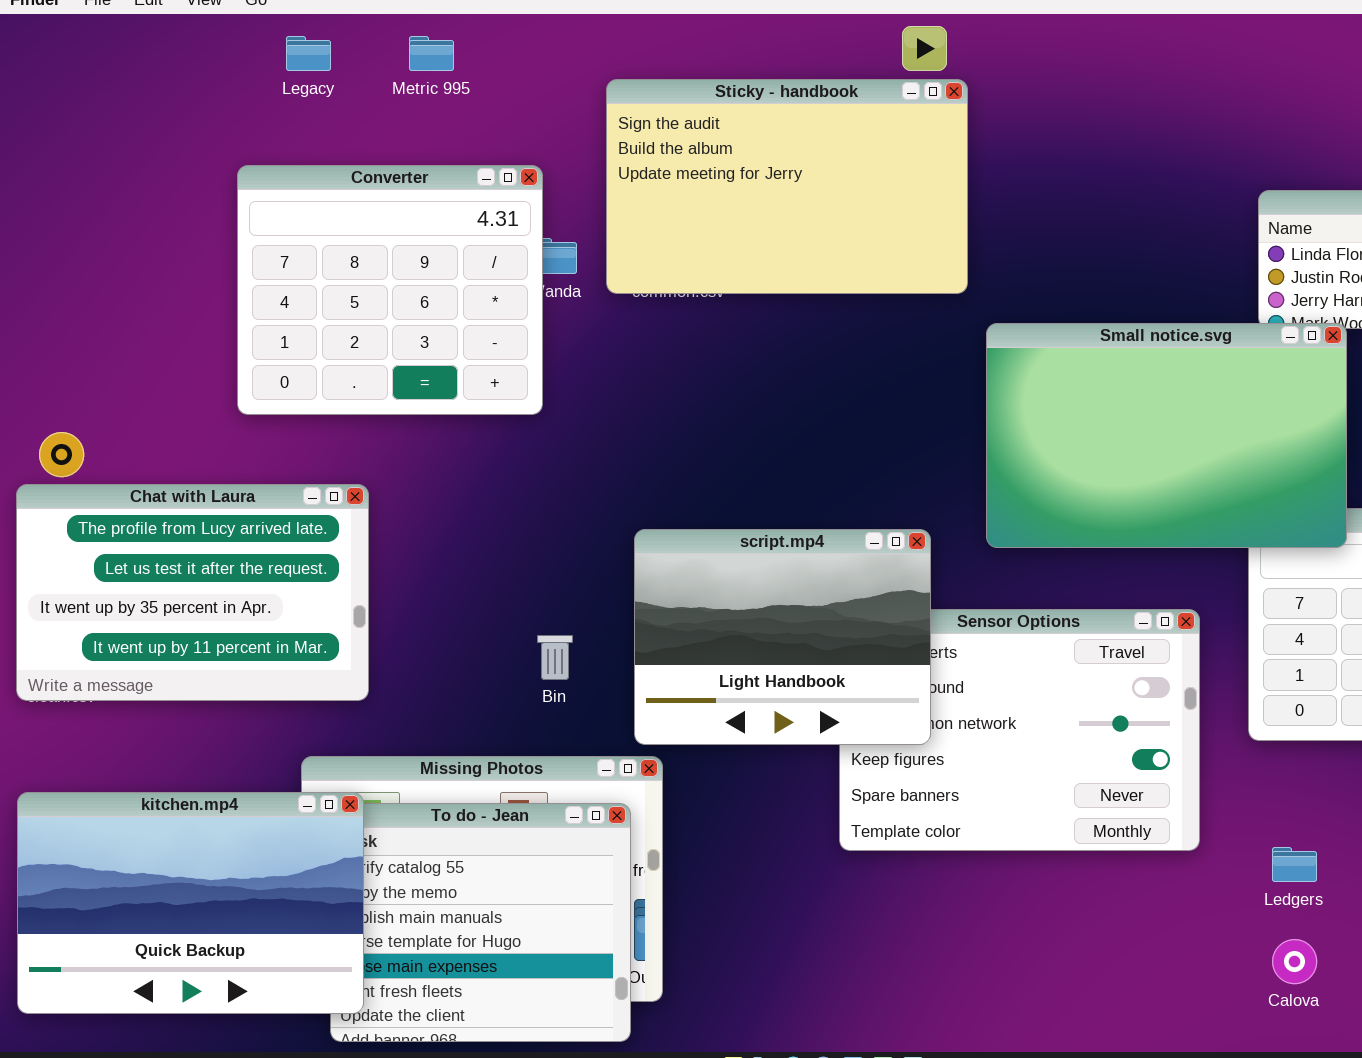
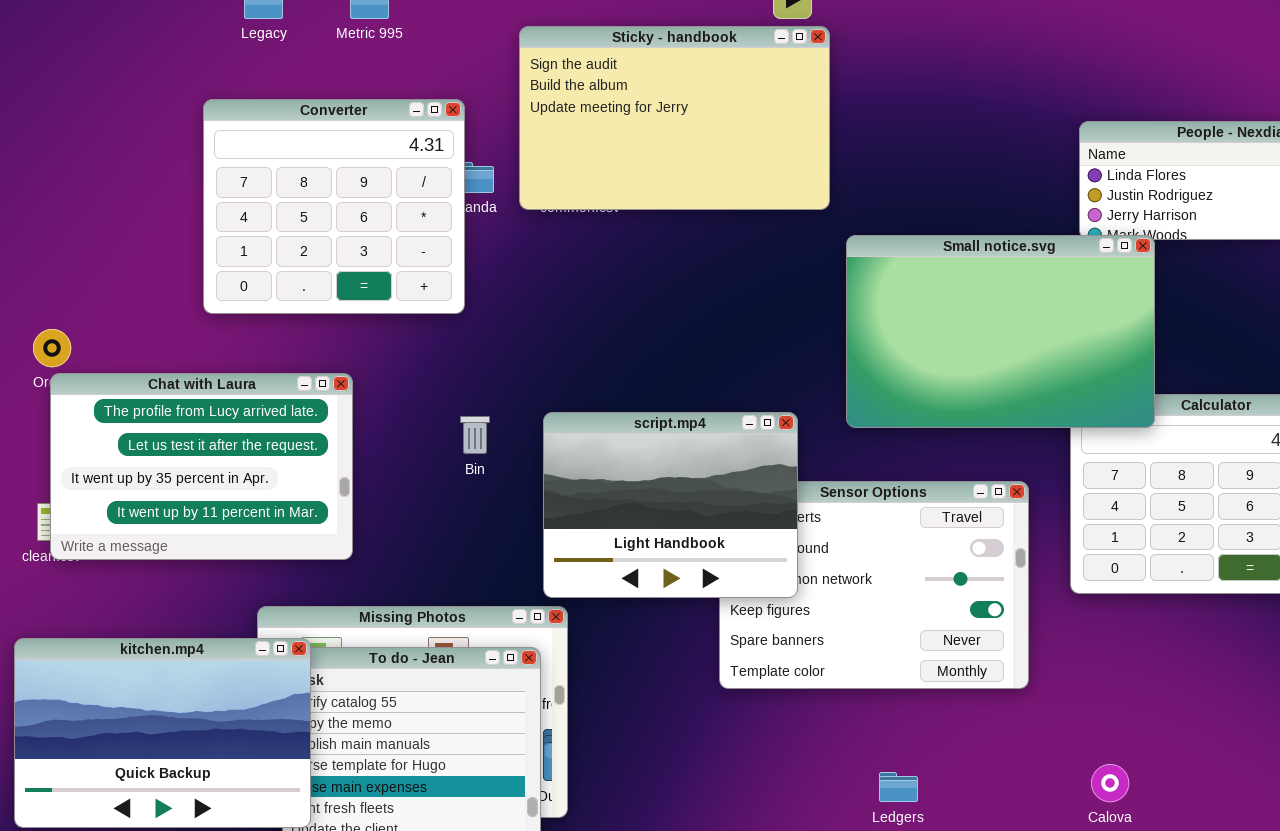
Chat with Laura: [16,484,369,701] -> [50,373,353,560], moved
Bin: [537,635,573,680] -> [460,416,490,454], moved
Ledgers: [1272,847,1317,882] -> [879,772,918,802], moved

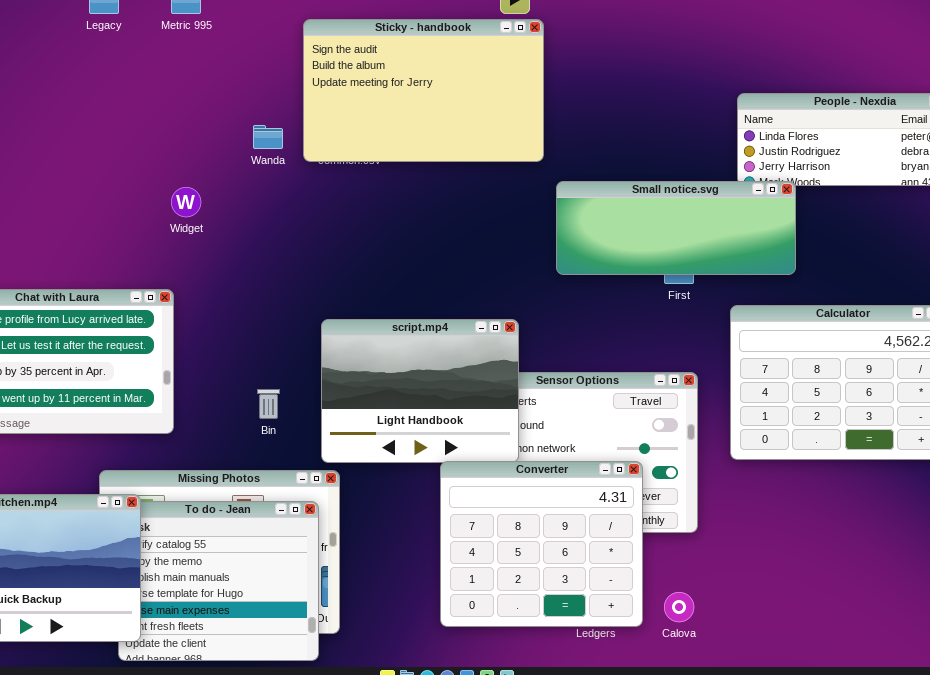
Converter: [203,99,465,314] -> [440,461,643,627], moved
Small notice.svg: [846,235,1155,428] -> [556,181,796,275], resized
Bin: [460,416,490,454] -> [257,389,280,419], moved
Calova: [1091,764,1129,802] -> [664,592,694,622], moved

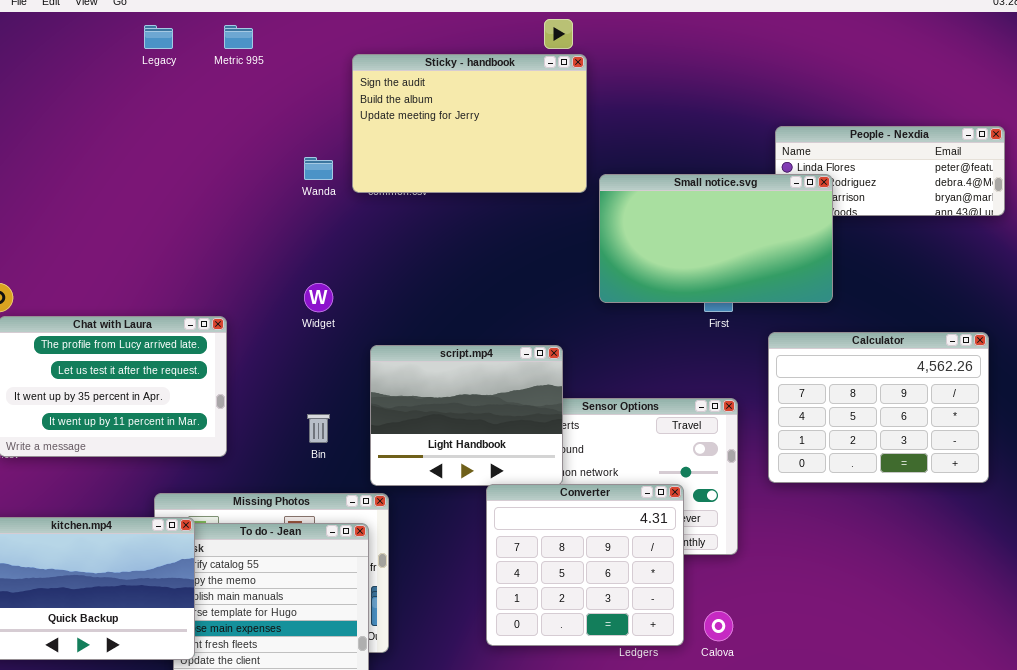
Small notice.svg: [556,181,796,275] -> [599,174,833,303], resized
Widget: [171,187,201,217] -> [304,283,333,312], moved

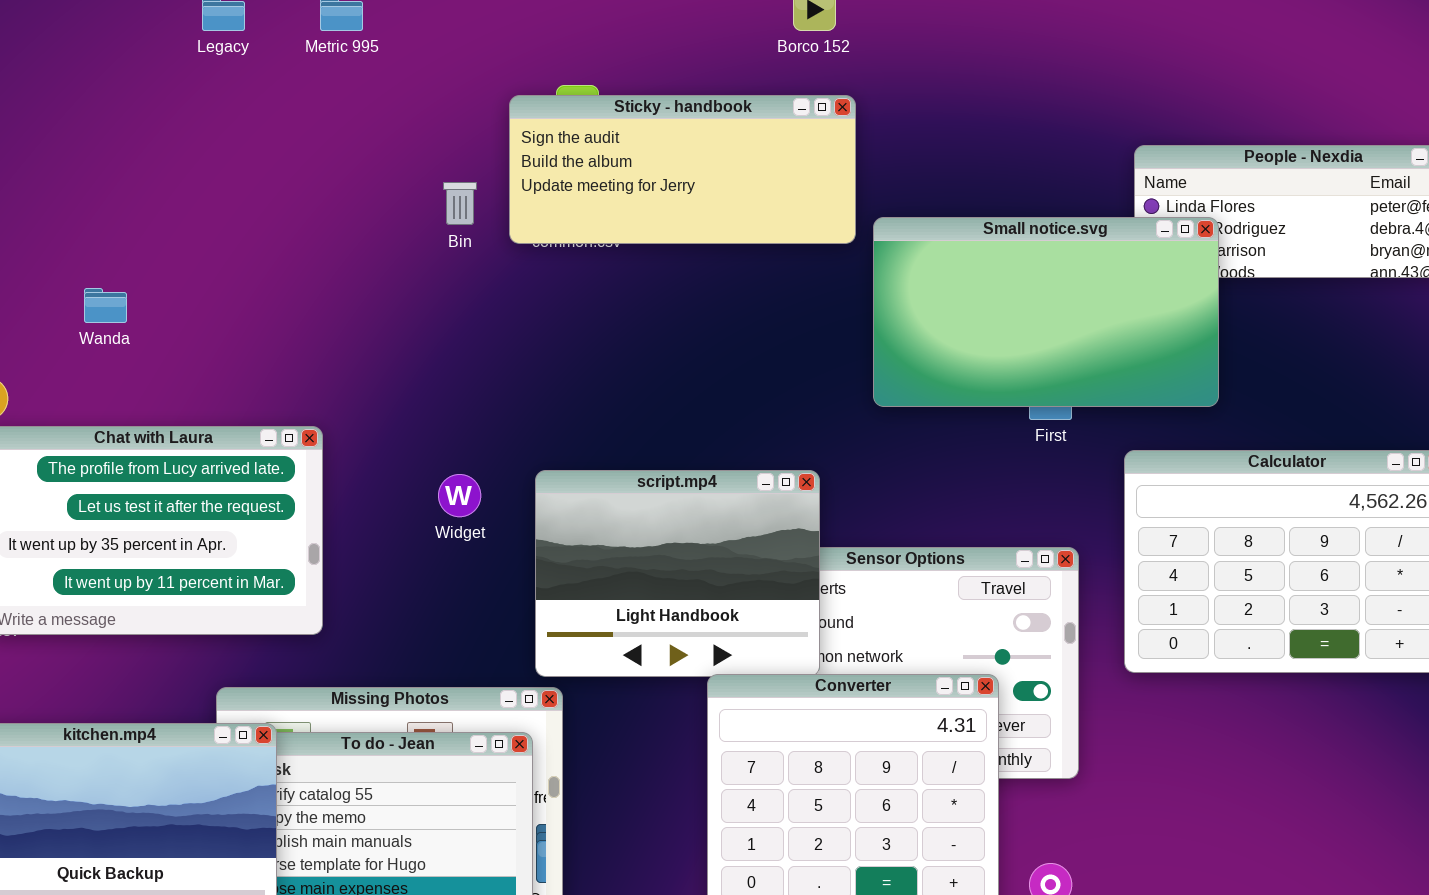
Sticky - handbook: [352,54,587,193] -> [509,95,856,244], resized
Wanda: [304,157,333,180] -> [84,288,127,323], moved
Widget: [304,283,333,312] -> [438,474,481,517], moved
Bin: [307,414,330,443] -> [443,182,477,225], moved

